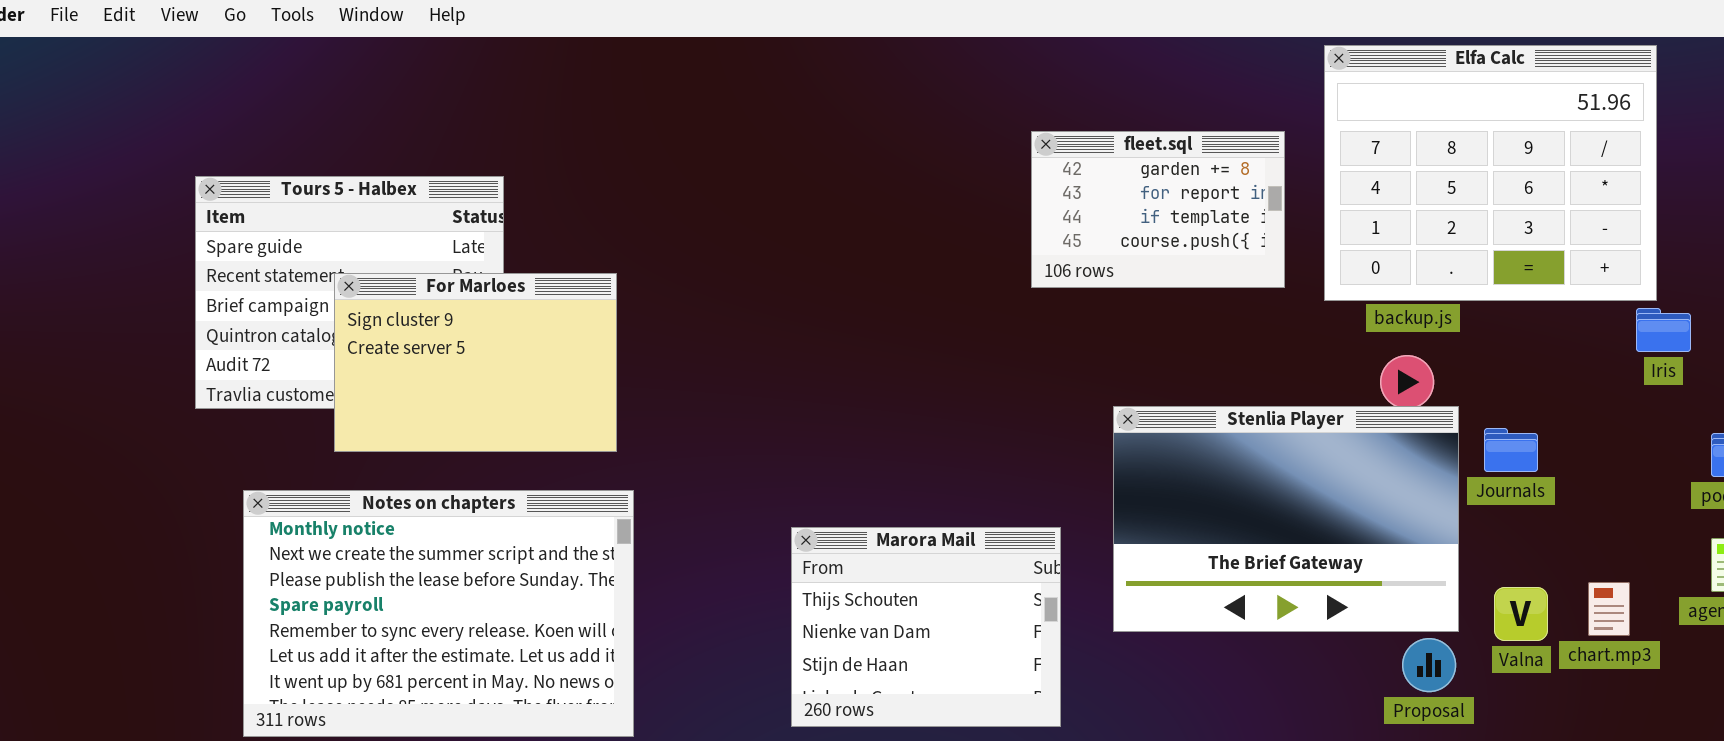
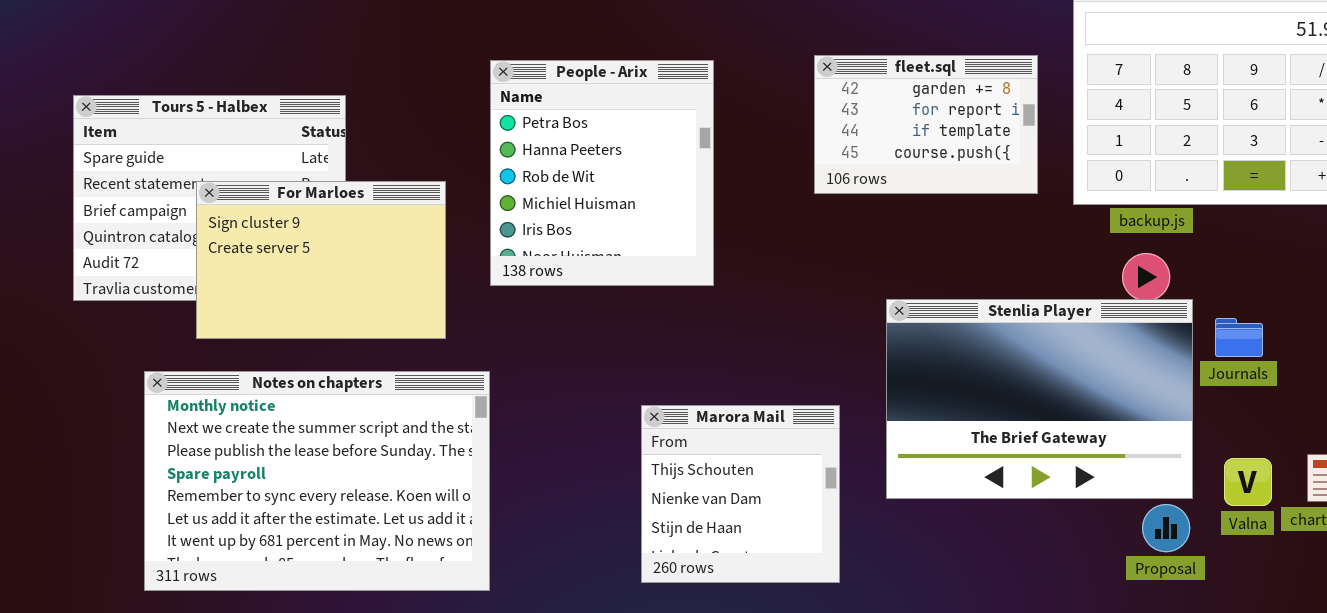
People - Arix: none -> [490,60,714,286], opened
Notes on chapters: [243,490,634,737] -> [144,371,490,591], moved
Marora Mail: [791,527,1061,727] -> [641,405,840,583], resized

